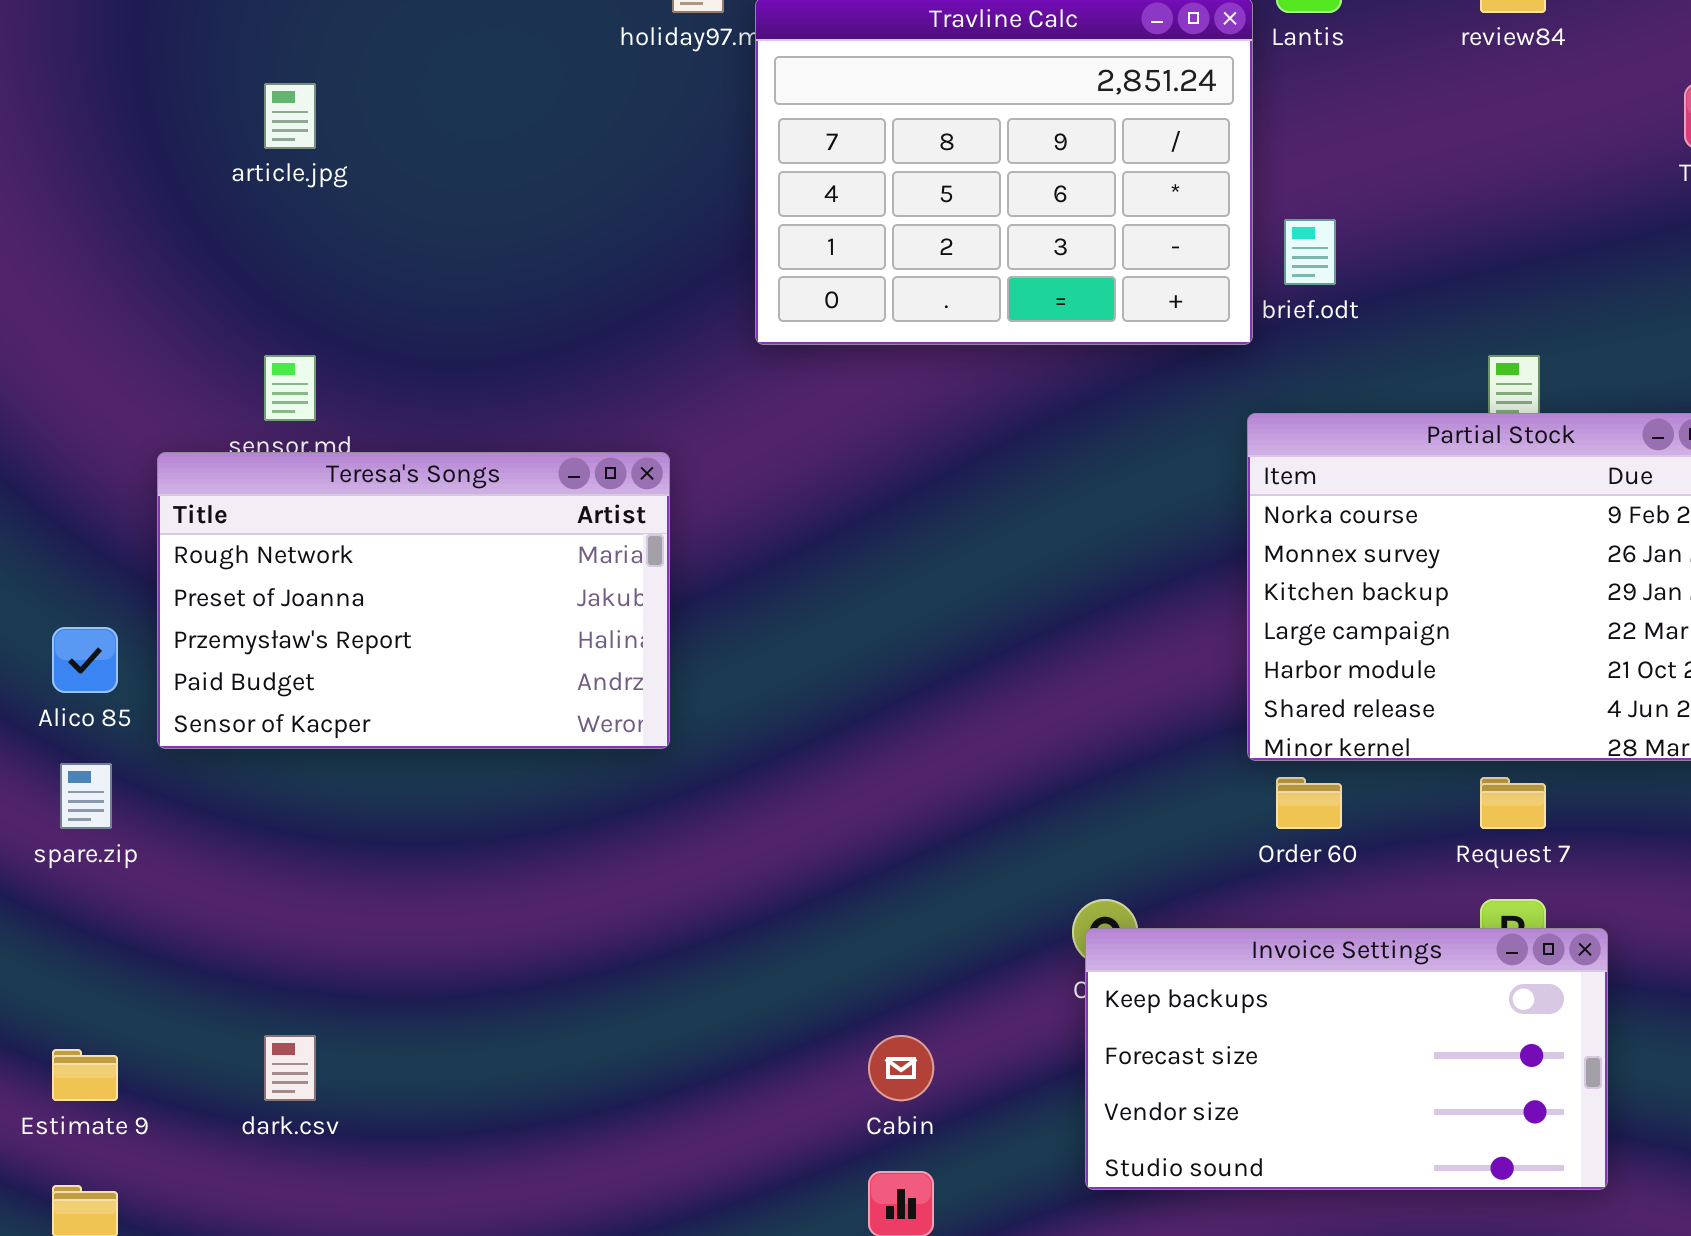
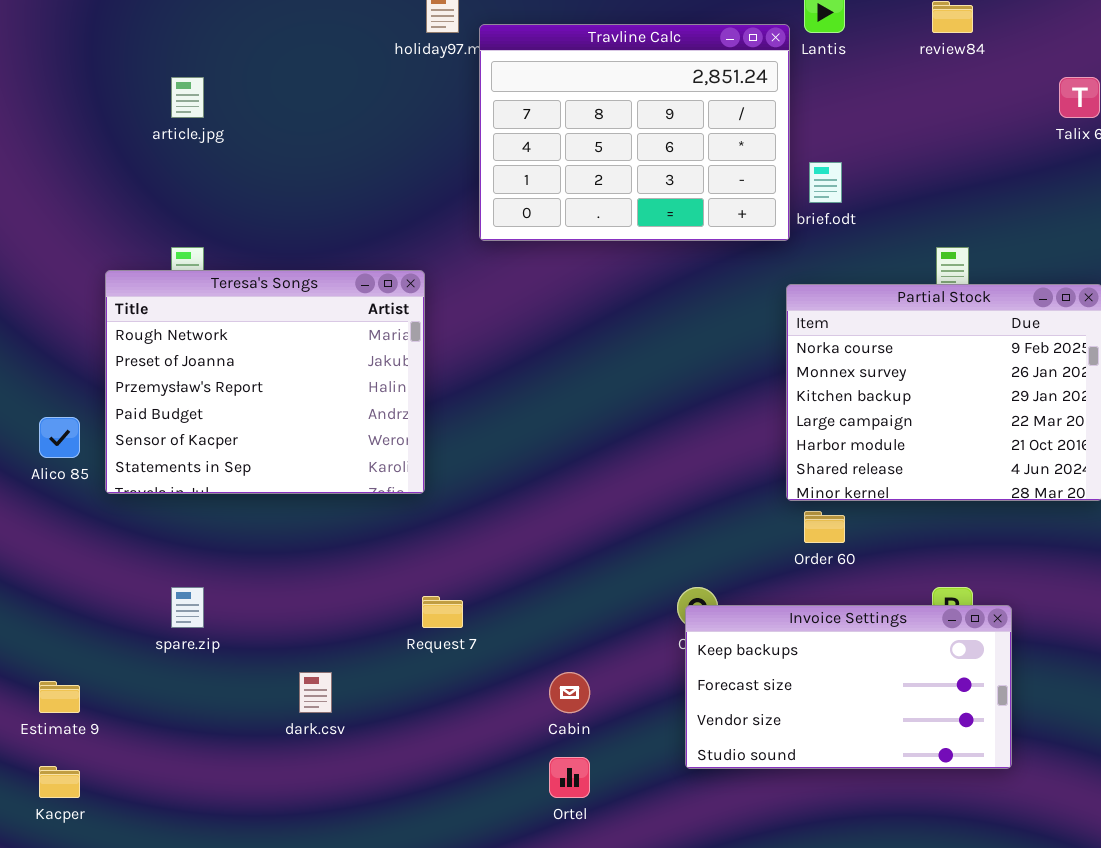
Teresa's Songs: [157,452,670,749] -> [105,270,425,494], resized
spare.zip: [60,763,112,829] -> [171,587,204,628], moved
Request 7: [1480,777,1546,829] -> [422,596,463,628], moved
dark.csv: [264,1035,316,1101] -> [299,672,332,713], moved

